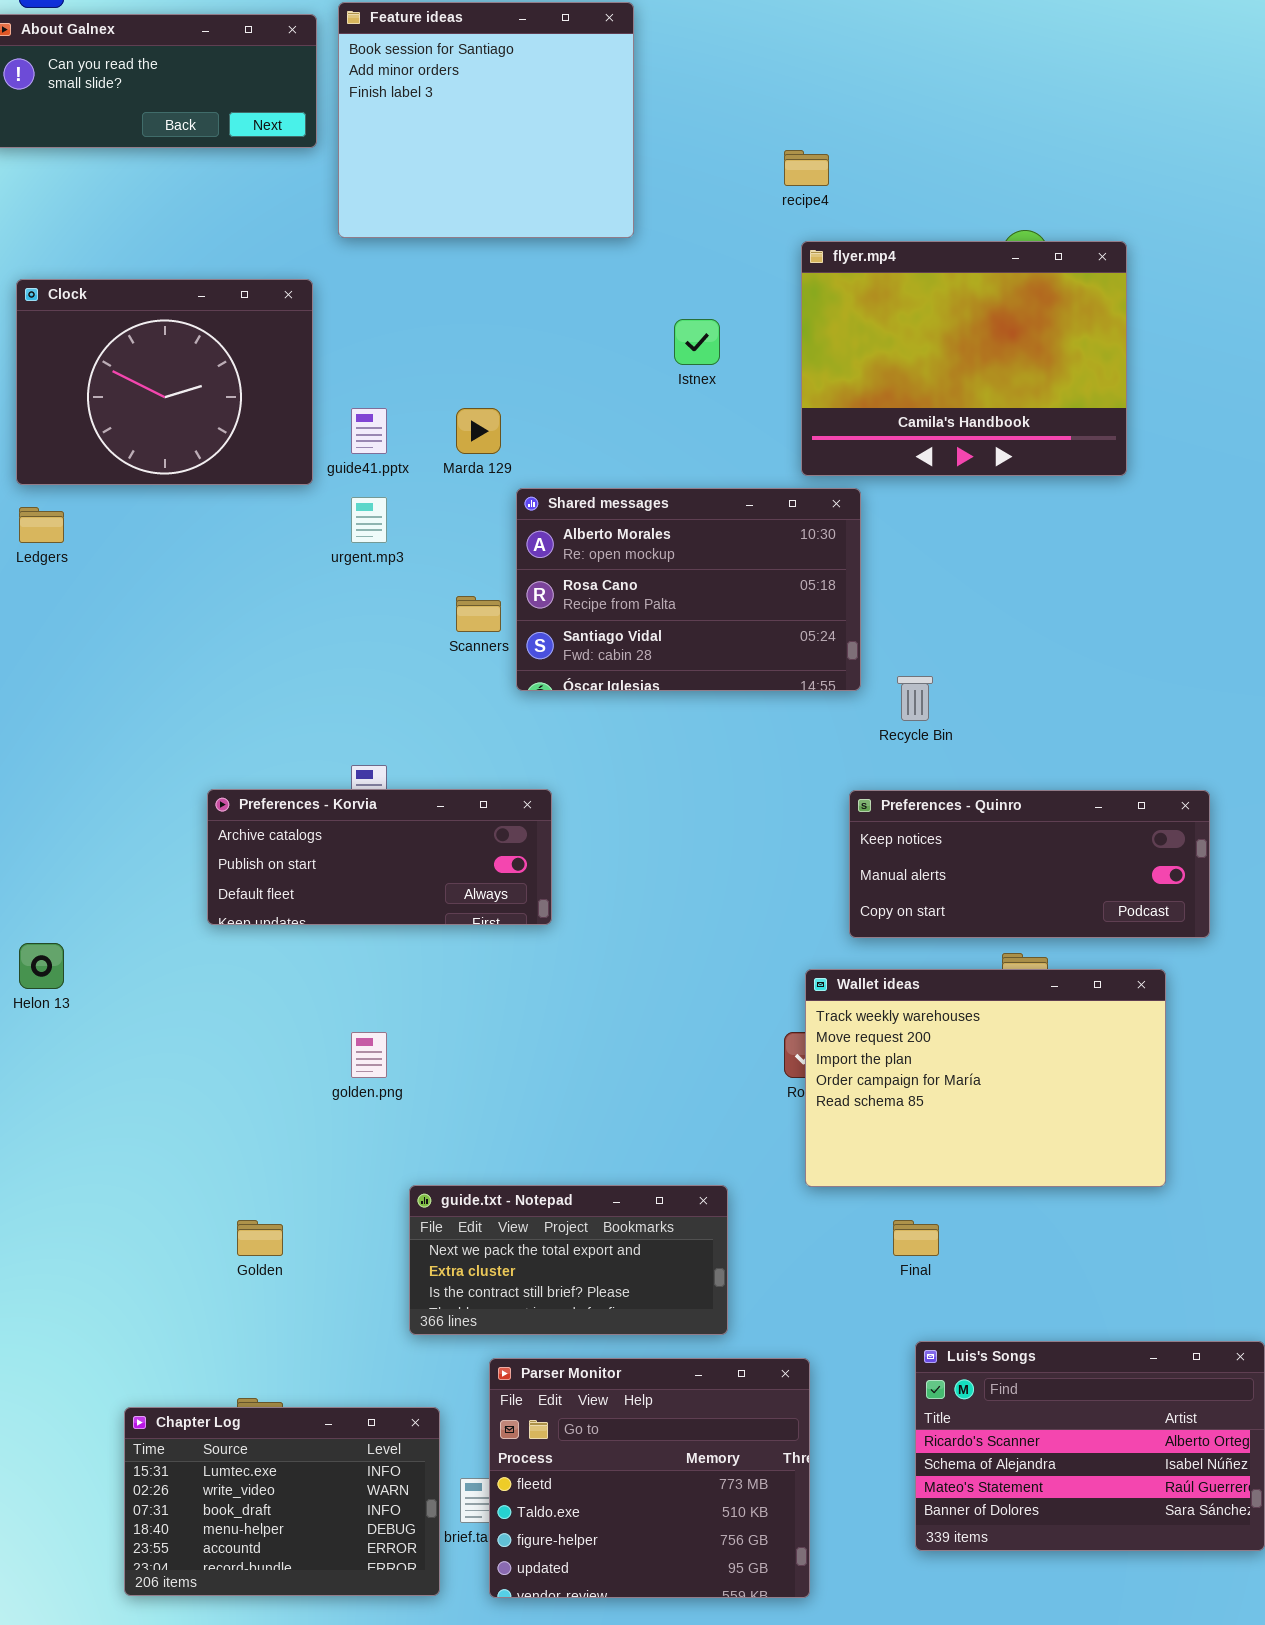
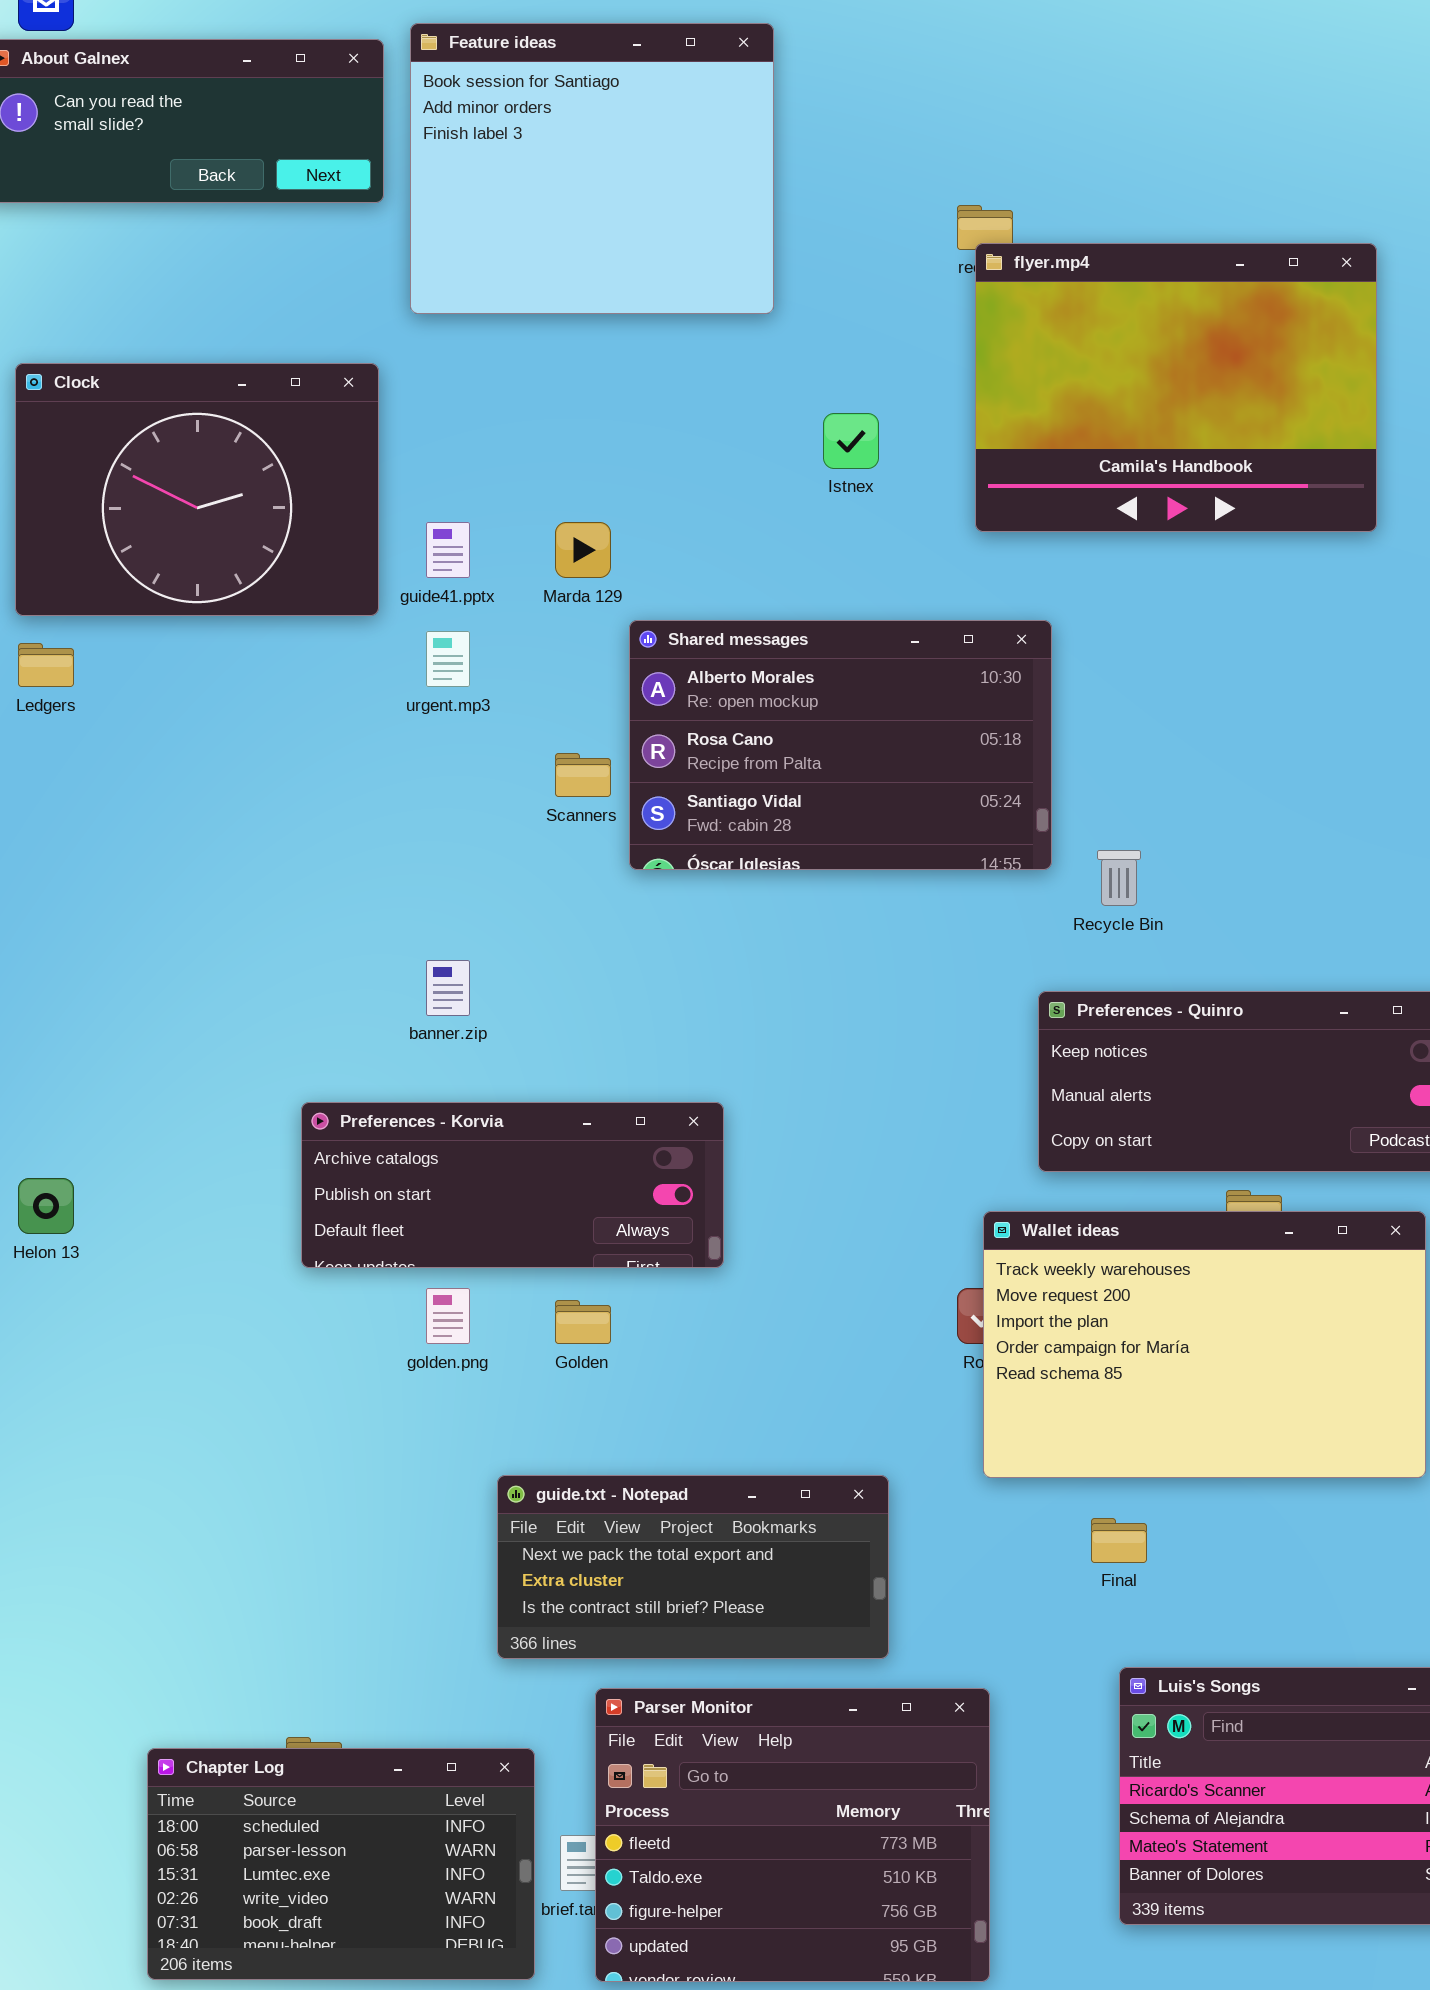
flyer.mp4: [801,241,1127,476] -> [975,243,1377,532], moved
Preferences - Korvia: [207,789,552,925] -> [301,1102,724,1268], moved
Golden: [237,1220,283,1256] -> [555,1300,611,1344], moved
Chapter Log: [124,1407,440,1596] -> [147,1748,535,1980], scrolled up 2 rows

